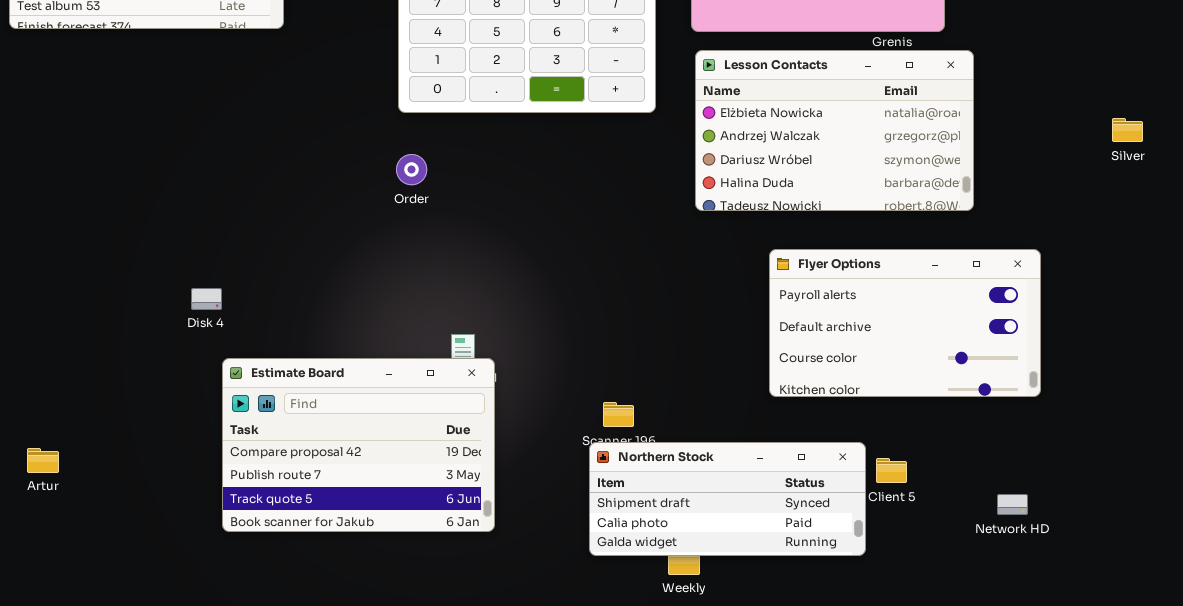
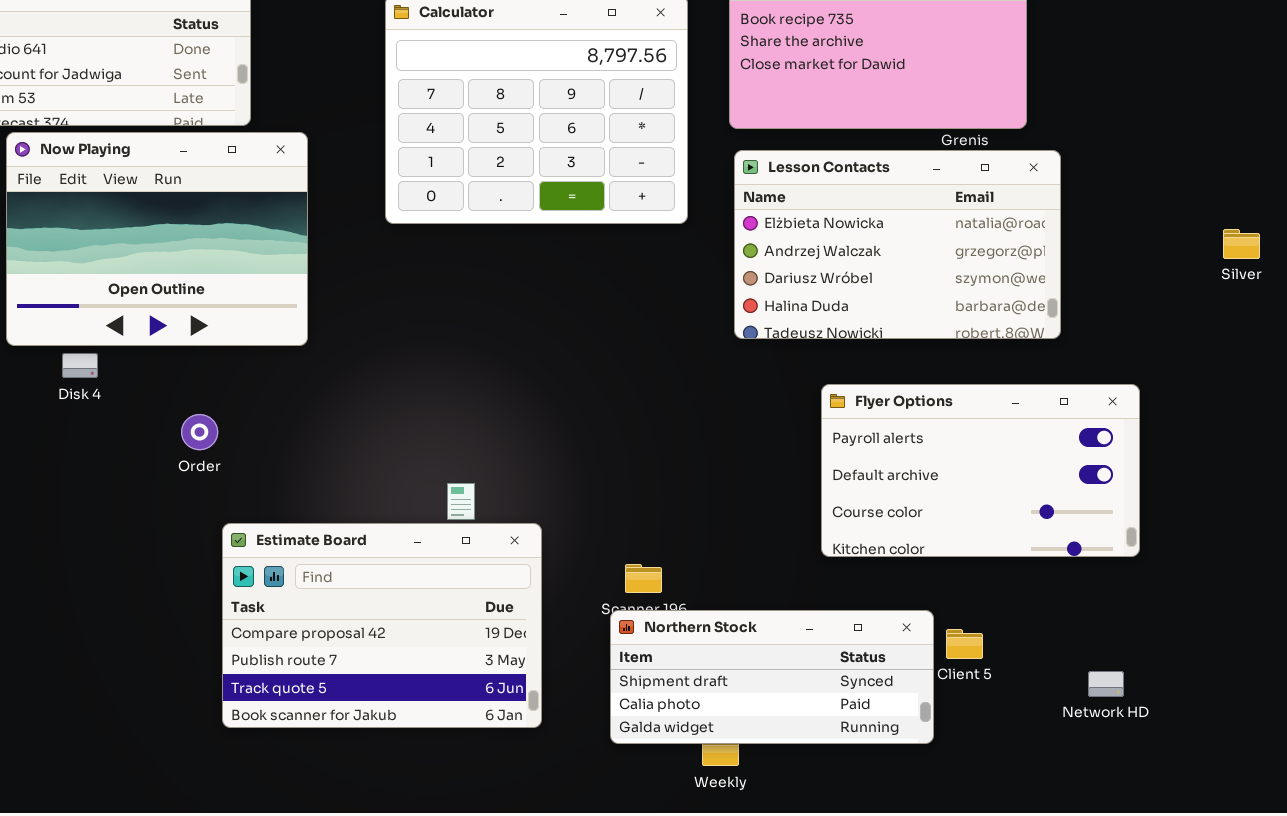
Now Playing: none -> [6,132,308,346], opened
Order: [396,154,427,185] -> [181,414,218,450], moved
Disk 4: [191,288,222,310] -> [62,353,98,378], moved
Estimate Board: [222,358,495,532] -> [222,523,542,728], moved

